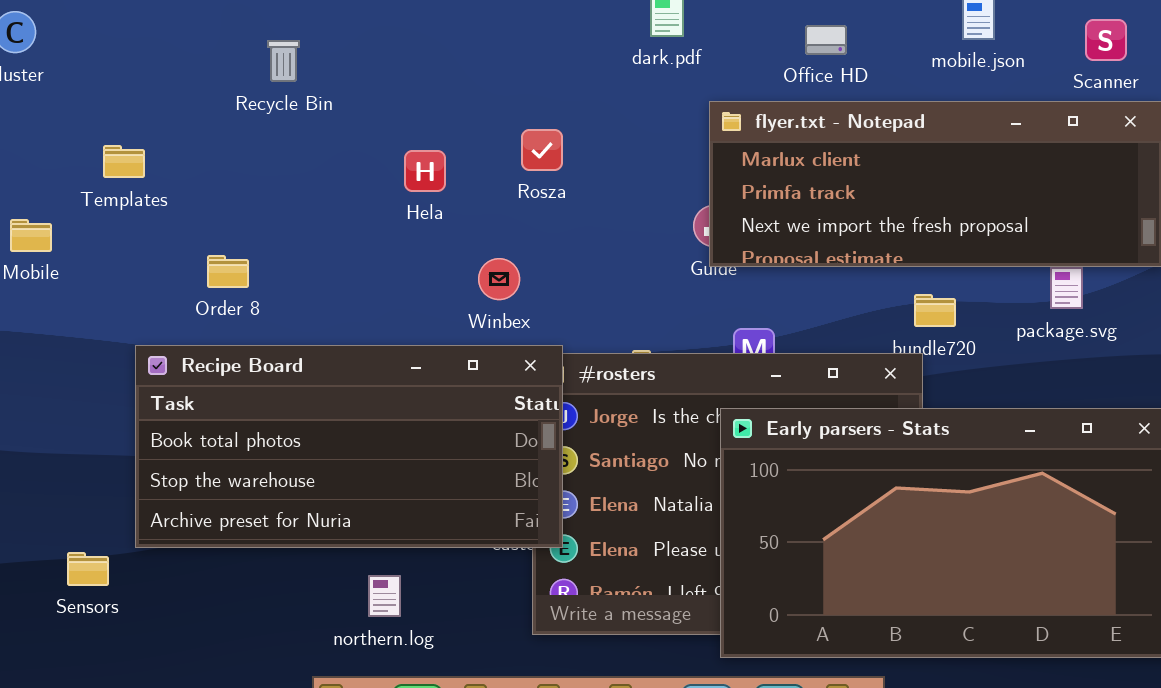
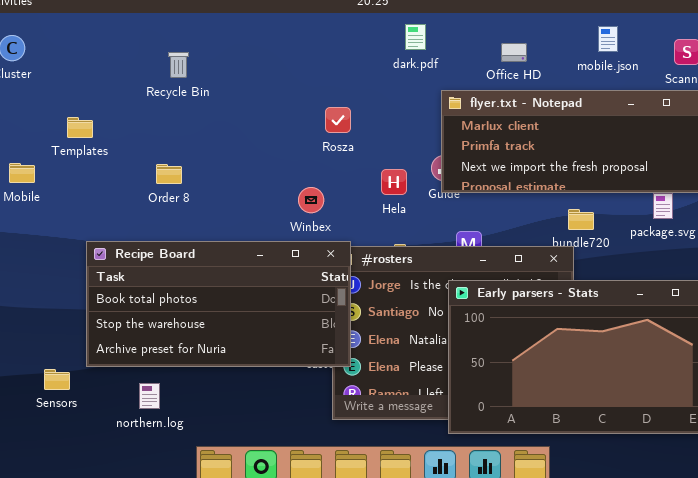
Hela: [404,150,446,192] -> [381,169,407,195], moved
Order 8: [207,255,249,288] -> [156,164,182,184], moved
northern.log: [368,575,401,617] -> [139,383,160,409], moved

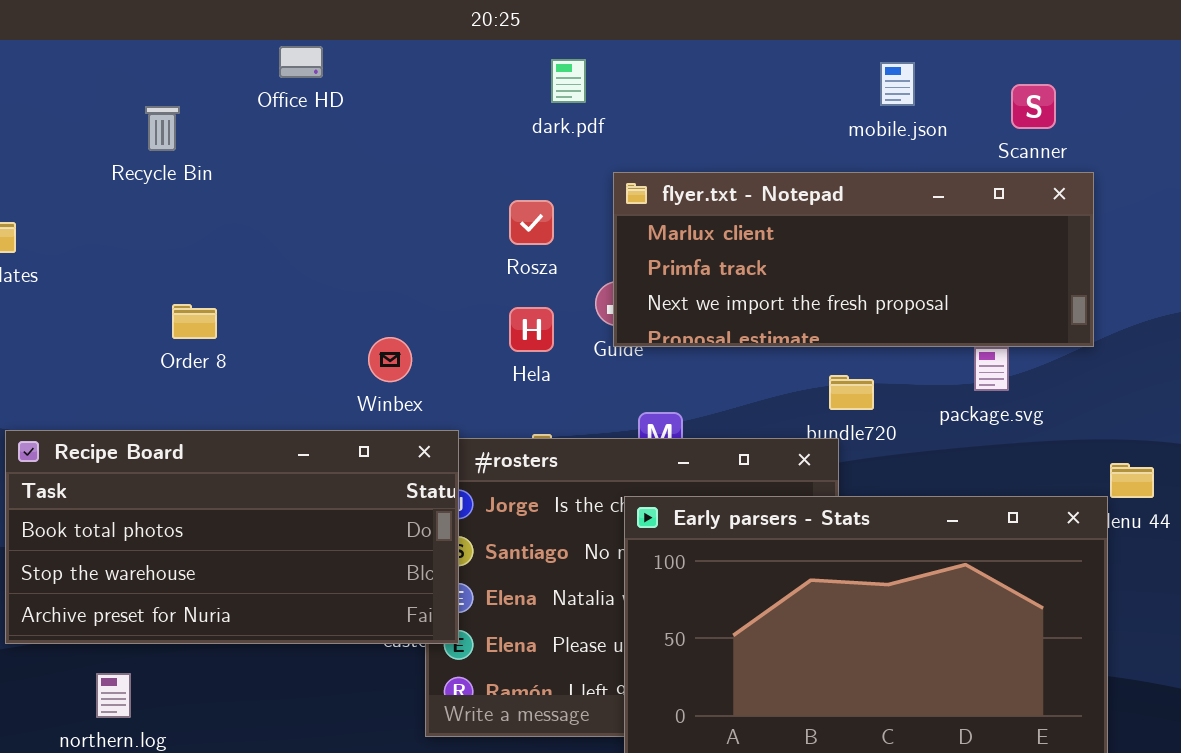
Office HD: [501,43,527,62] -> [279,46,323,78], moved
Rosza: [325,107,351,133] -> [509,200,554,245], moved
Order 8: [156,164,182,184] -> [172,304,217,339], moved

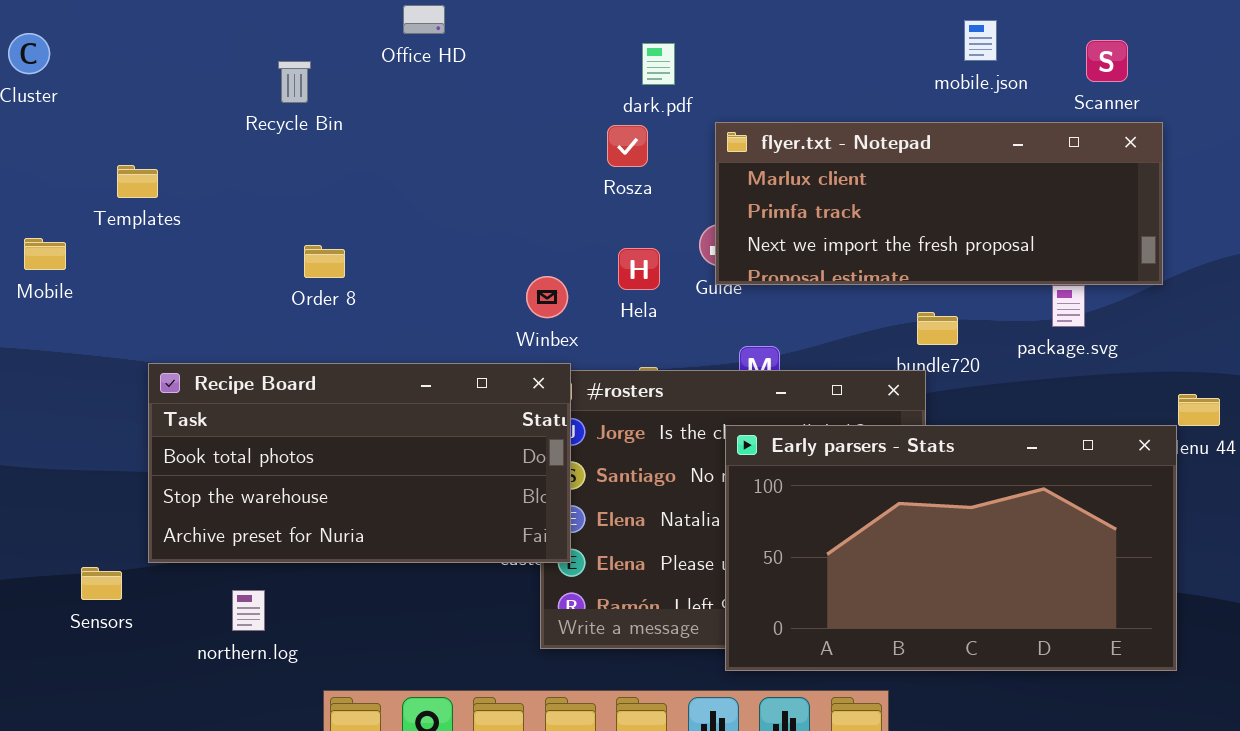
dark.pdf: [551,59,586,103] -> [642,43,675,85], moved
Rosza: [509,200,554,245] -> [607,125,648,167], moved
Winbex: [368,337,412,382] -> [526,276,568,318], moved

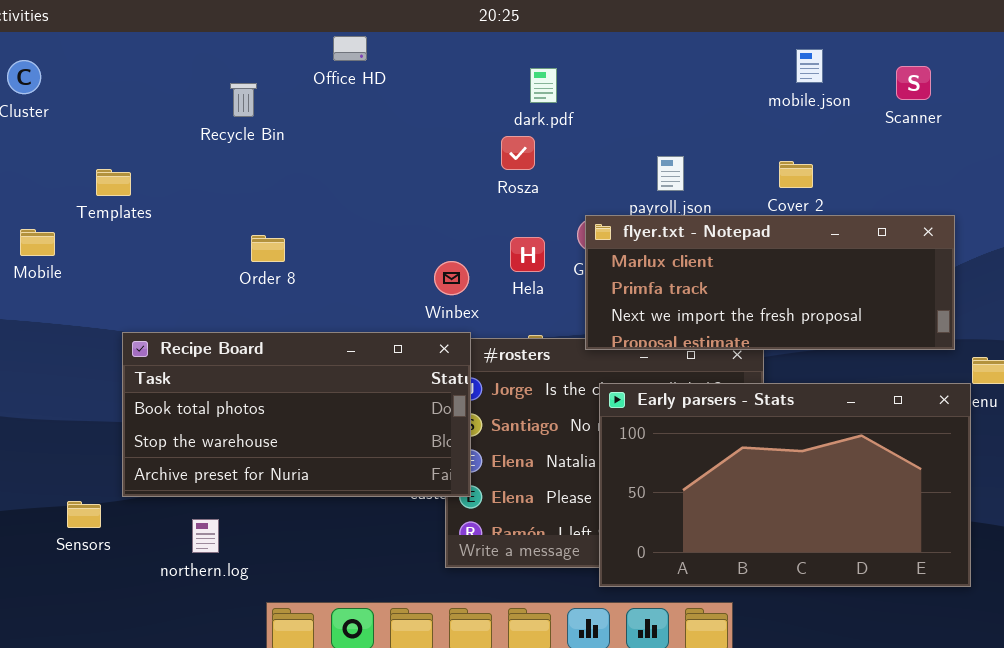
flyer.txt - Notepad: [715,122,1163,285] -> [585,215,955,350], moved

